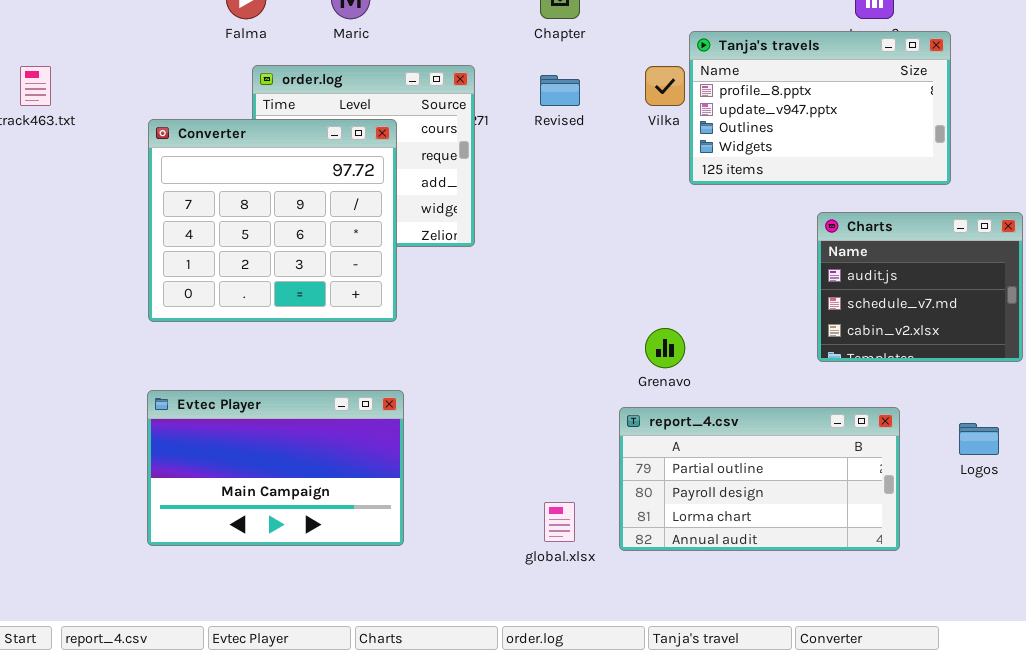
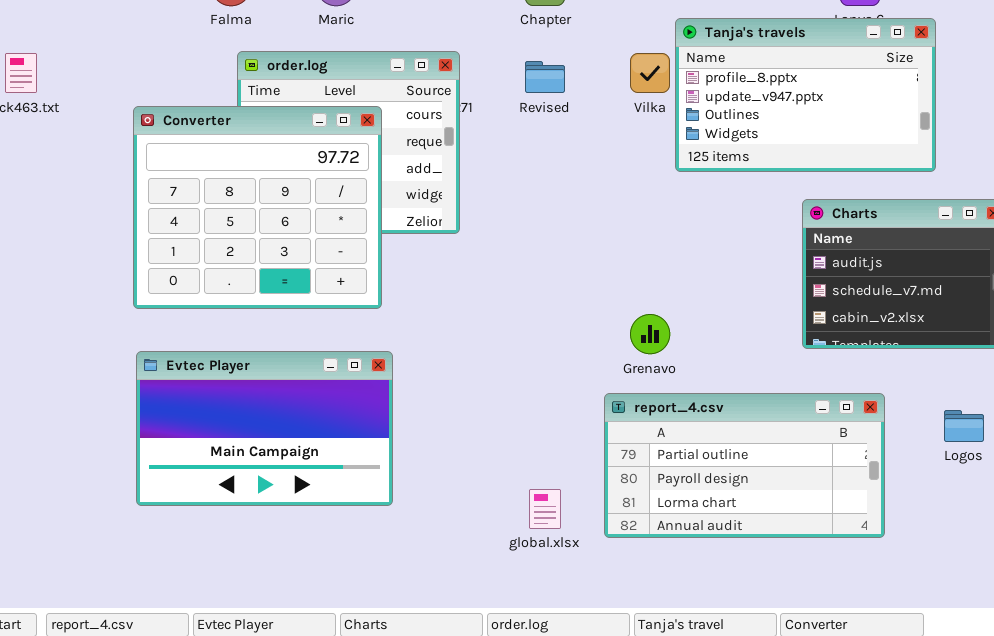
Evtec Player: [147,390,404,546] -> [136,351,393,506], moved

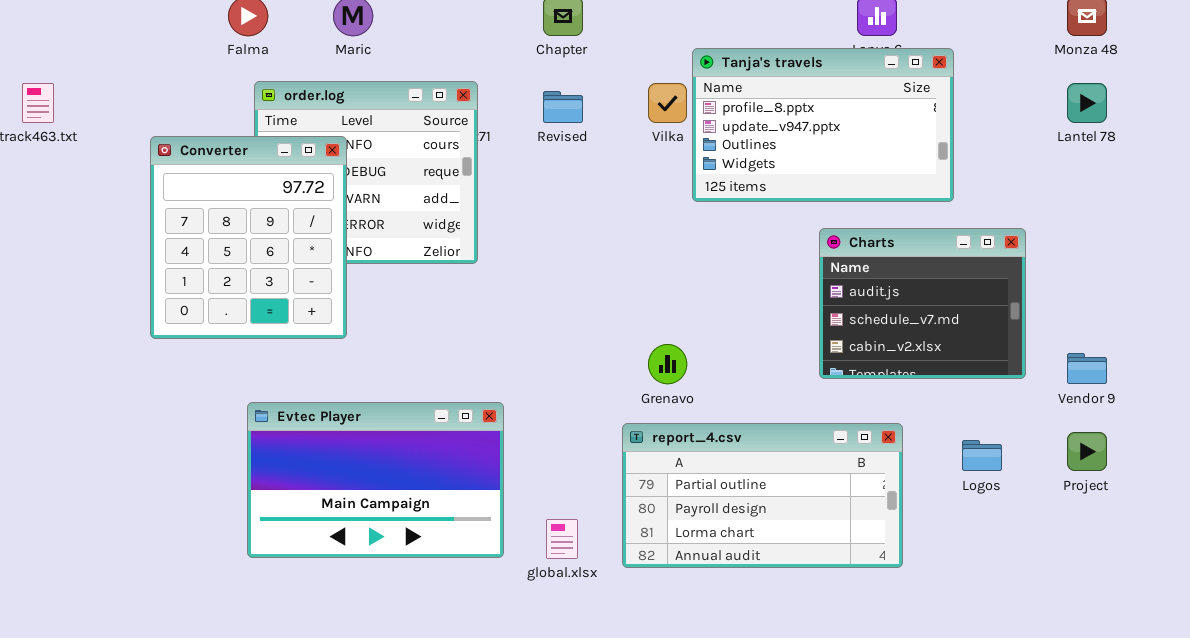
Converter: [133,106,382,309] -> [150,136,347,339], resized
Evtec Player: [136,351,393,506] -> [247,402,504,558], moved

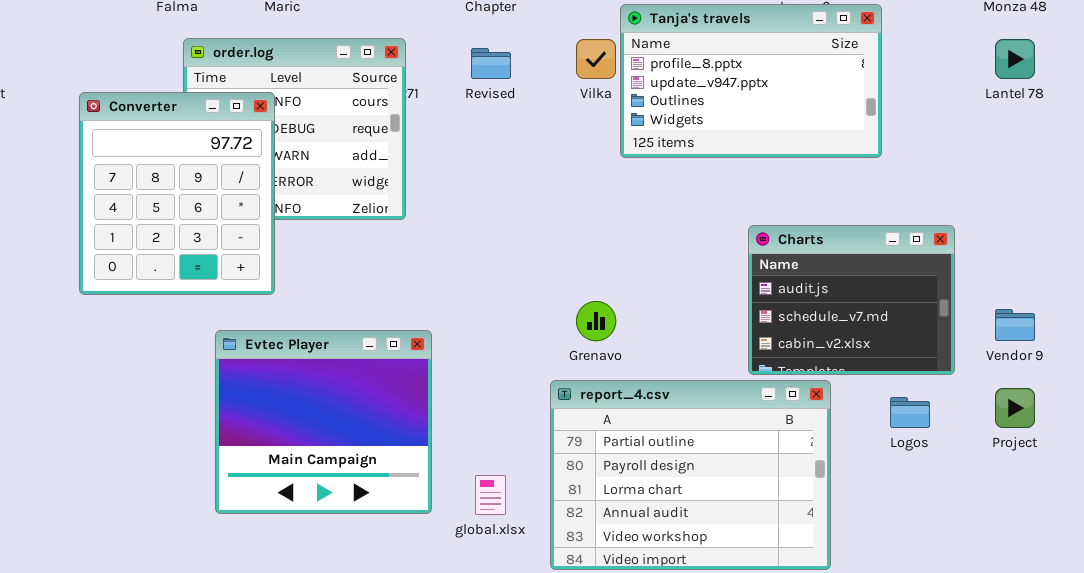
Charts: [819,228,1026,379] -> [748,225,955,375], moved
Evtec Player: [247,402,504,558] -> [215,330,432,514], resized
report_4.csv: [622,423,903,568] -> [550,380,831,570], resized

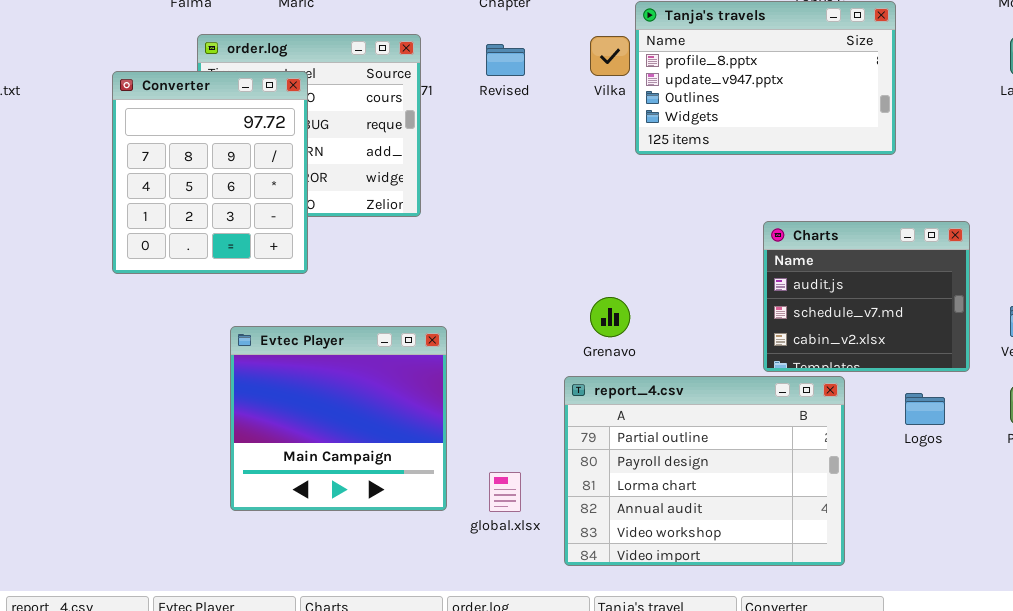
Converter: [79,92,275,295] -> [112,71,308,274], moved

